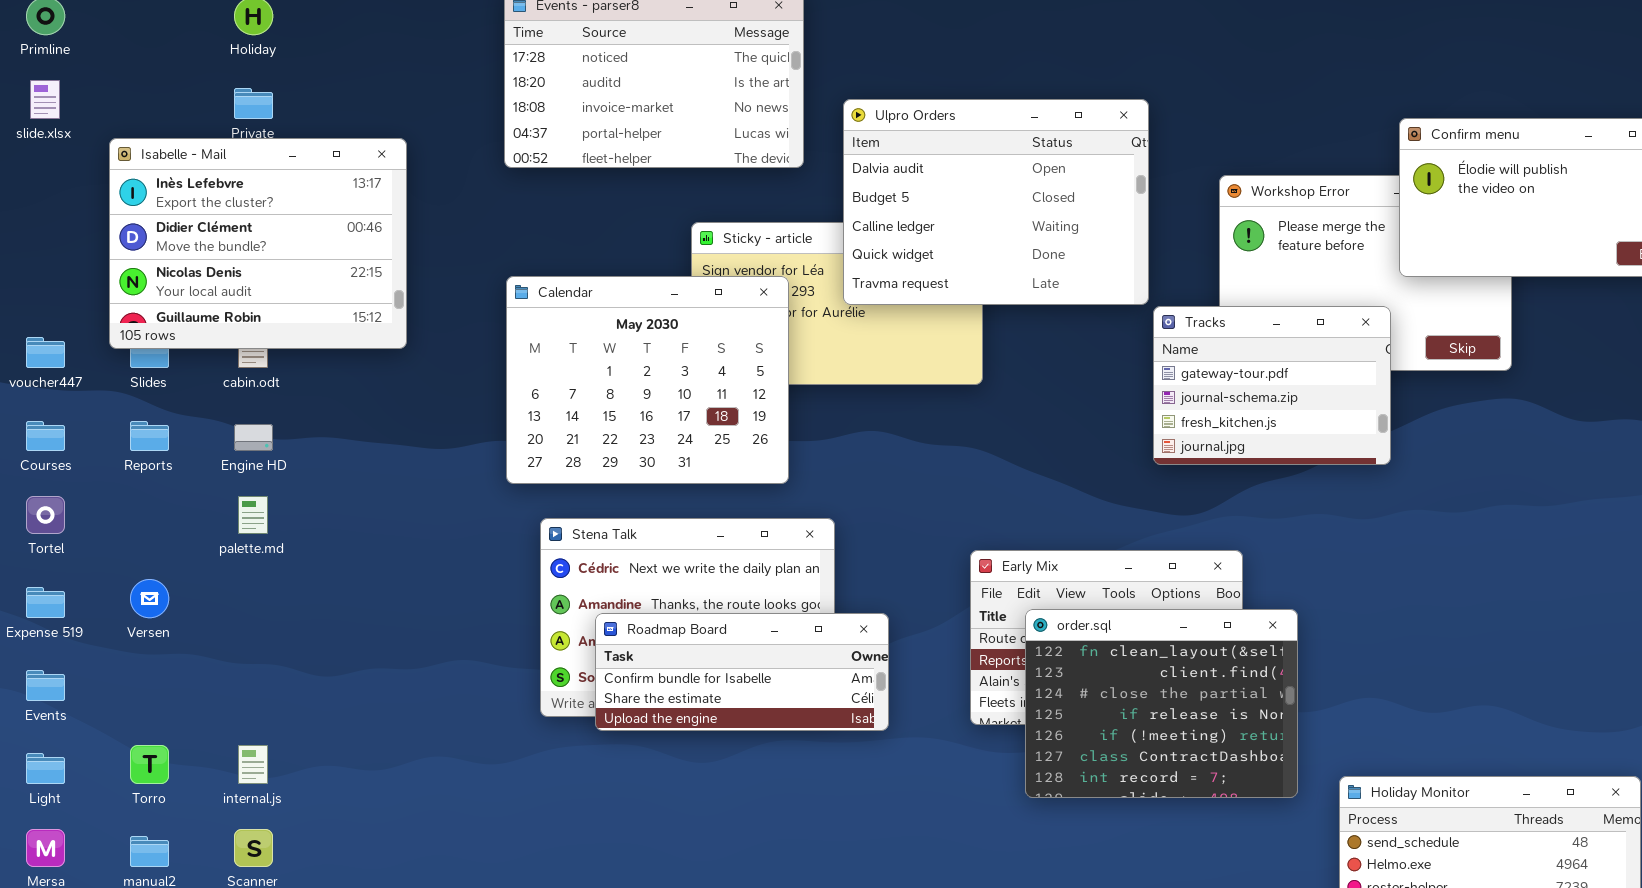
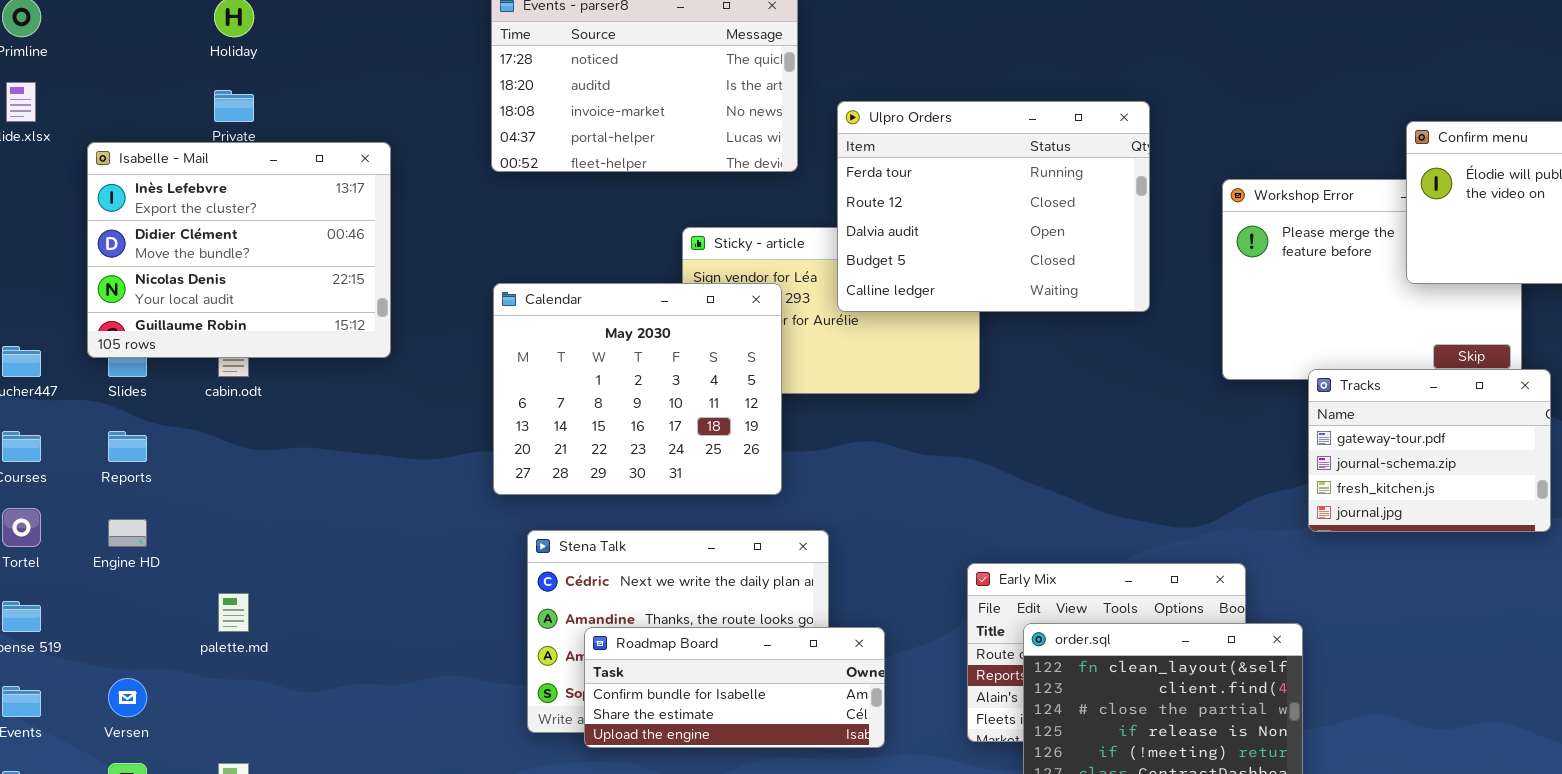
Ulpro Orders: [843,99,1149,305] -> [837,101,1150,312], scrolled up 2 rows
Tracks: [1153,306,1391,465] -> [1308,369,1551,532], moved
Engine HD: [234,424,273,451] -> [108,519,147,547], moved
palette.md: [238,496,268,534] -> [218,593,249,632], moved
Versen: [130,579,169,618] -> [108,678,147,717], moved

